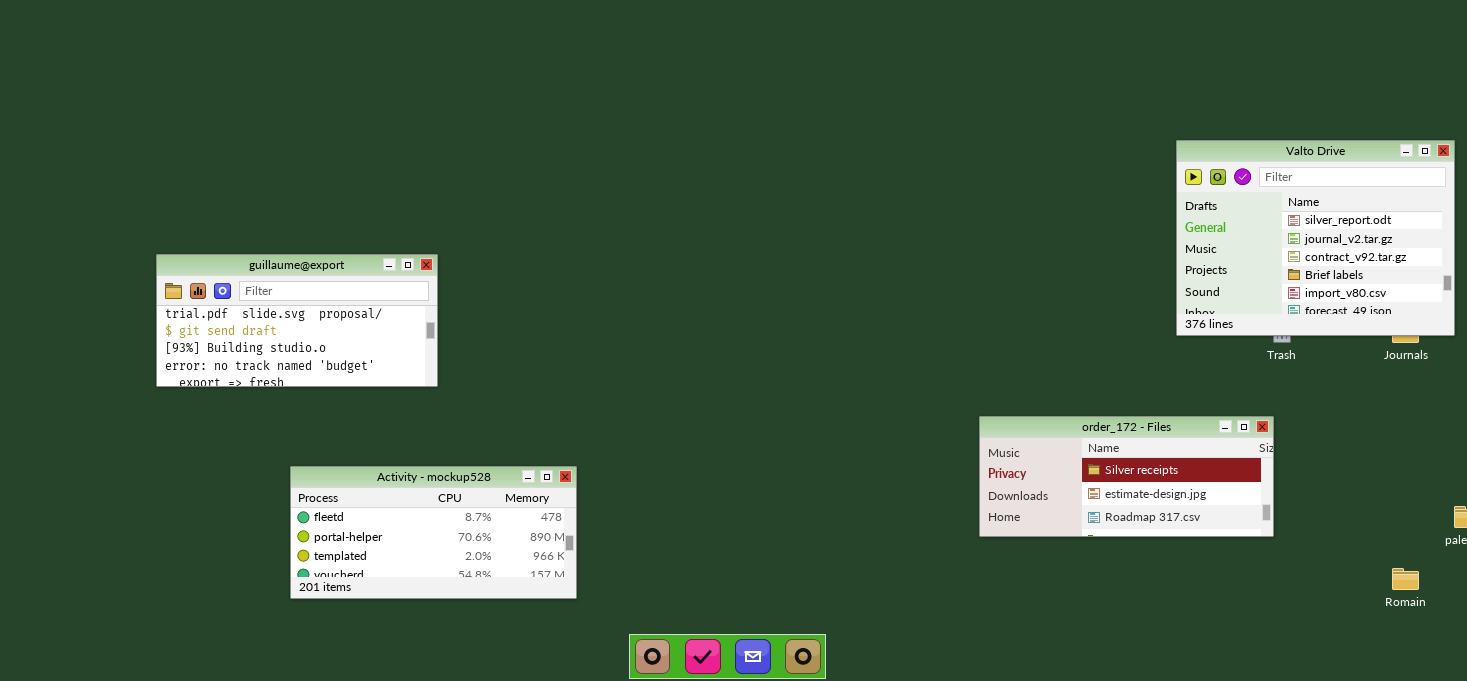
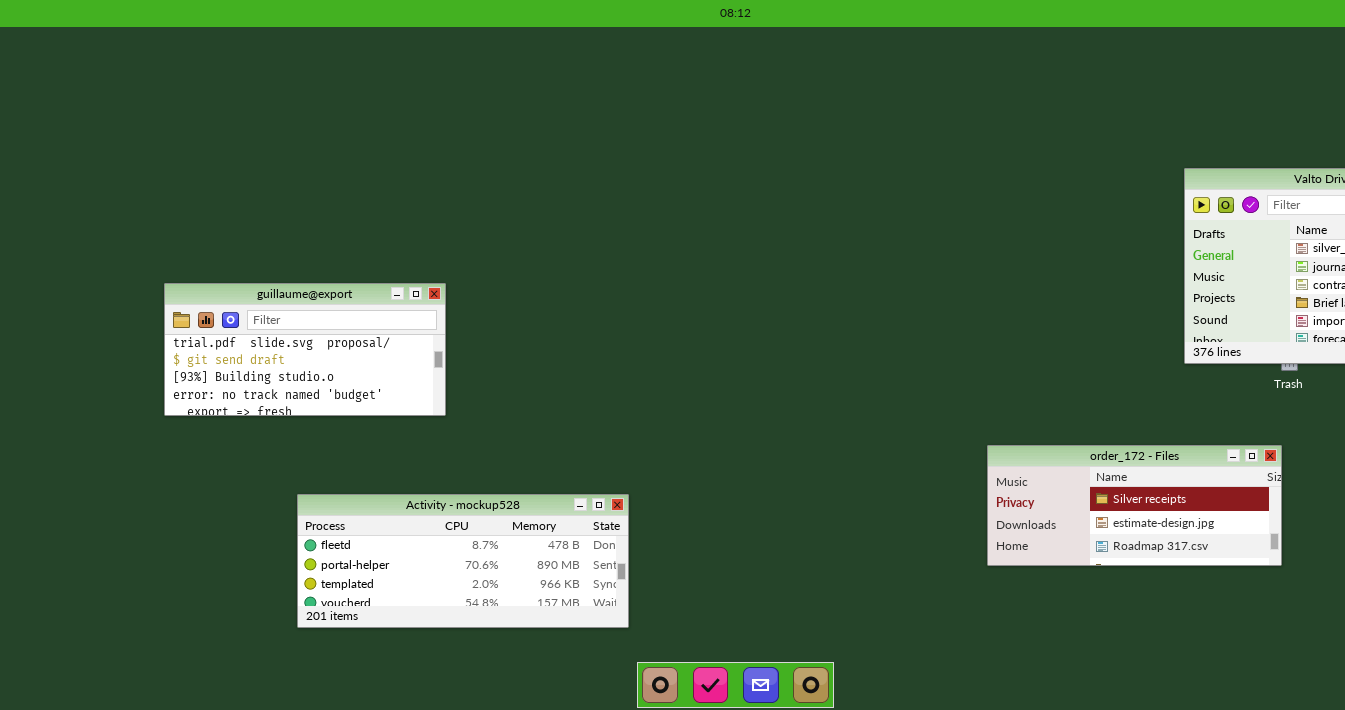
Activity - mockup528: [290,466,577,599] -> [297,494,629,628], resized

